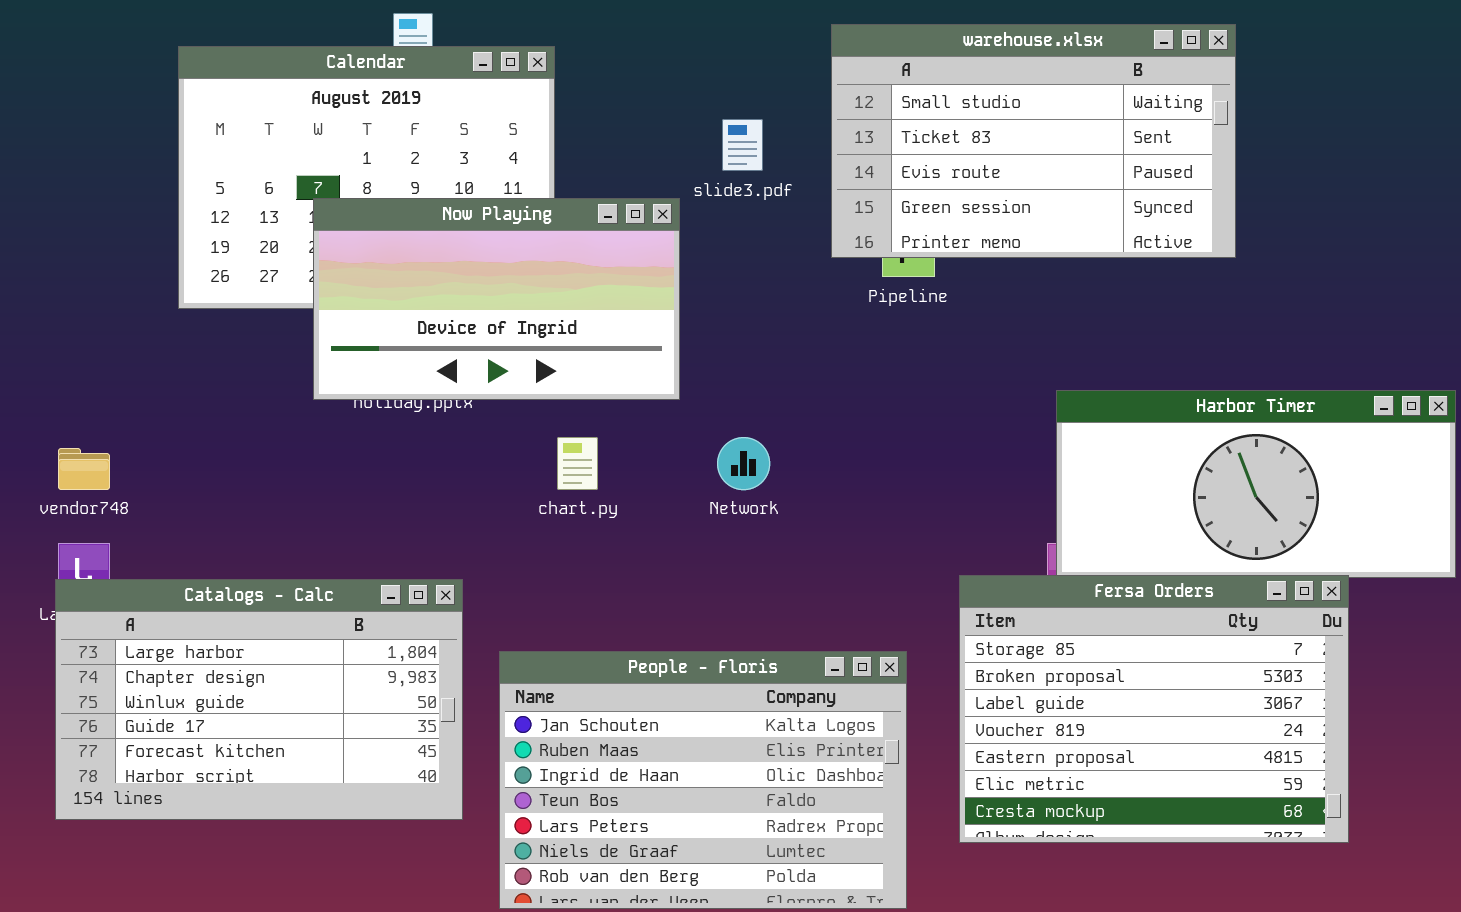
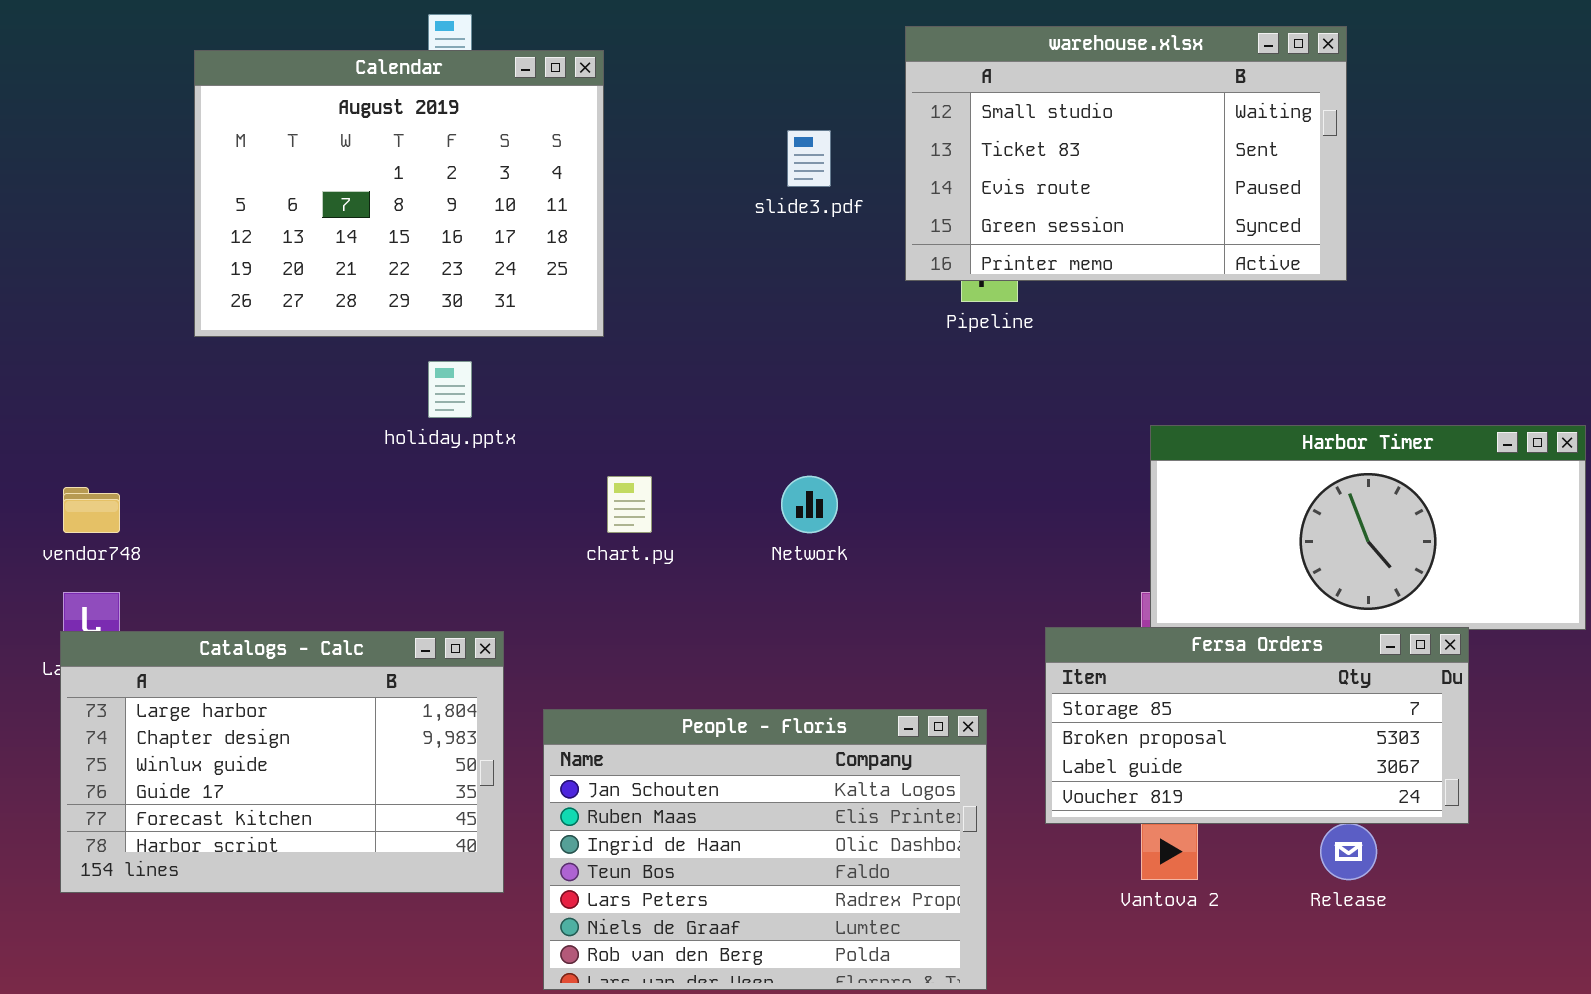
Now Playing: [313,198,680,400] -> none, closed
Fersa Orders: [959,575,1349,843] -> [1045,627,1469,824], resized

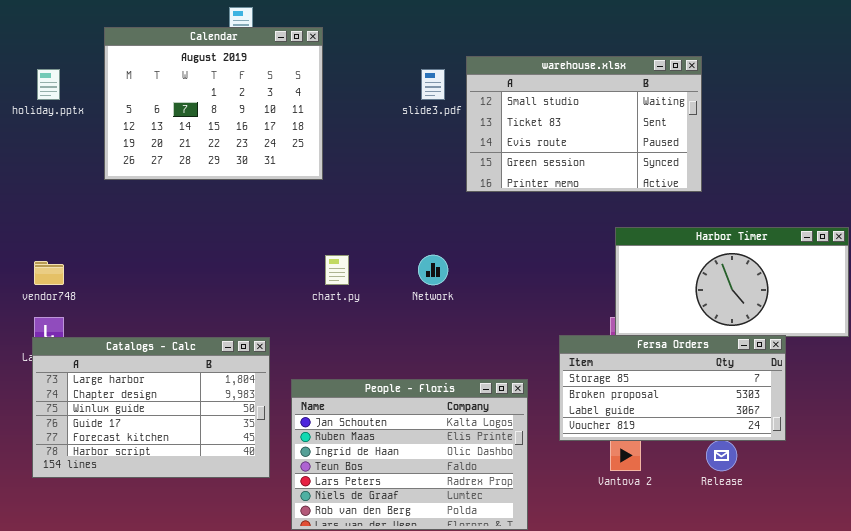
warehouse.xlsx: [905,26,1347,281] -> [466,56,702,192], moved
holiday.pptx: [428,361,472,418] -> [37,69,60,100], moved

